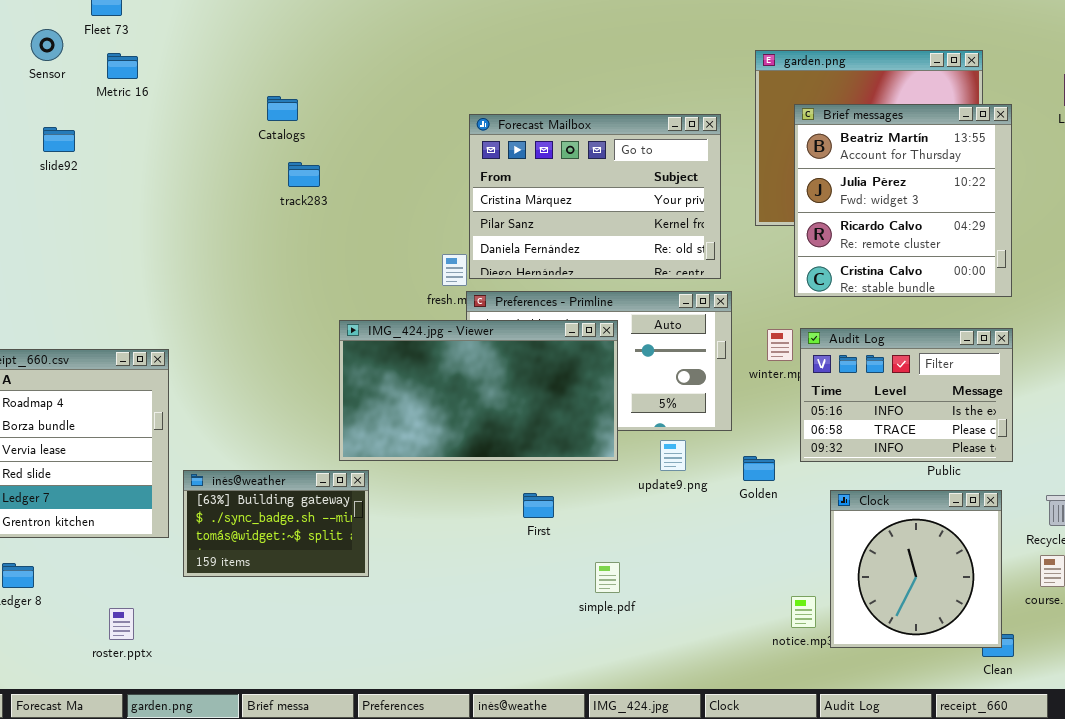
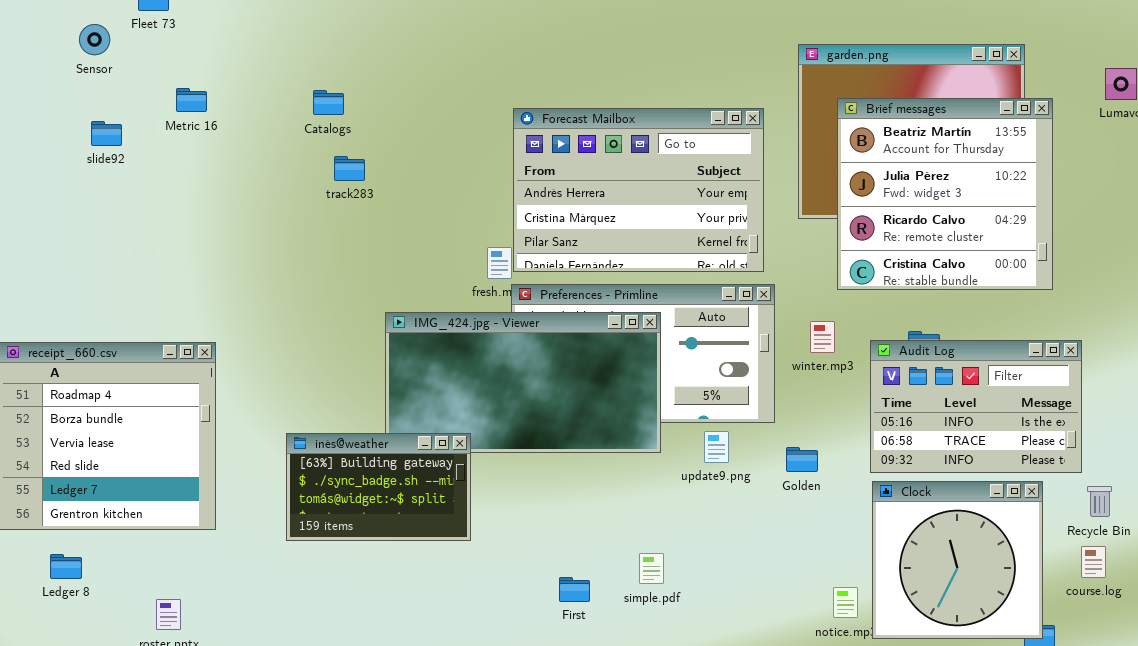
Metric 16: [107,53,138,79] -> [176,88,207,112], moved
Forecast Mailbox: [469,114,721,279] -> [513,108,764,272], scrolled up 1 row
Audit Log: [800,328,1013,462] -> [870,340,1082,473], moved
inés@weather: [183,470,369,577] -> [286,433,471,541], moved
First: [523,493,554,518] -> [559,577,590,602], moved

